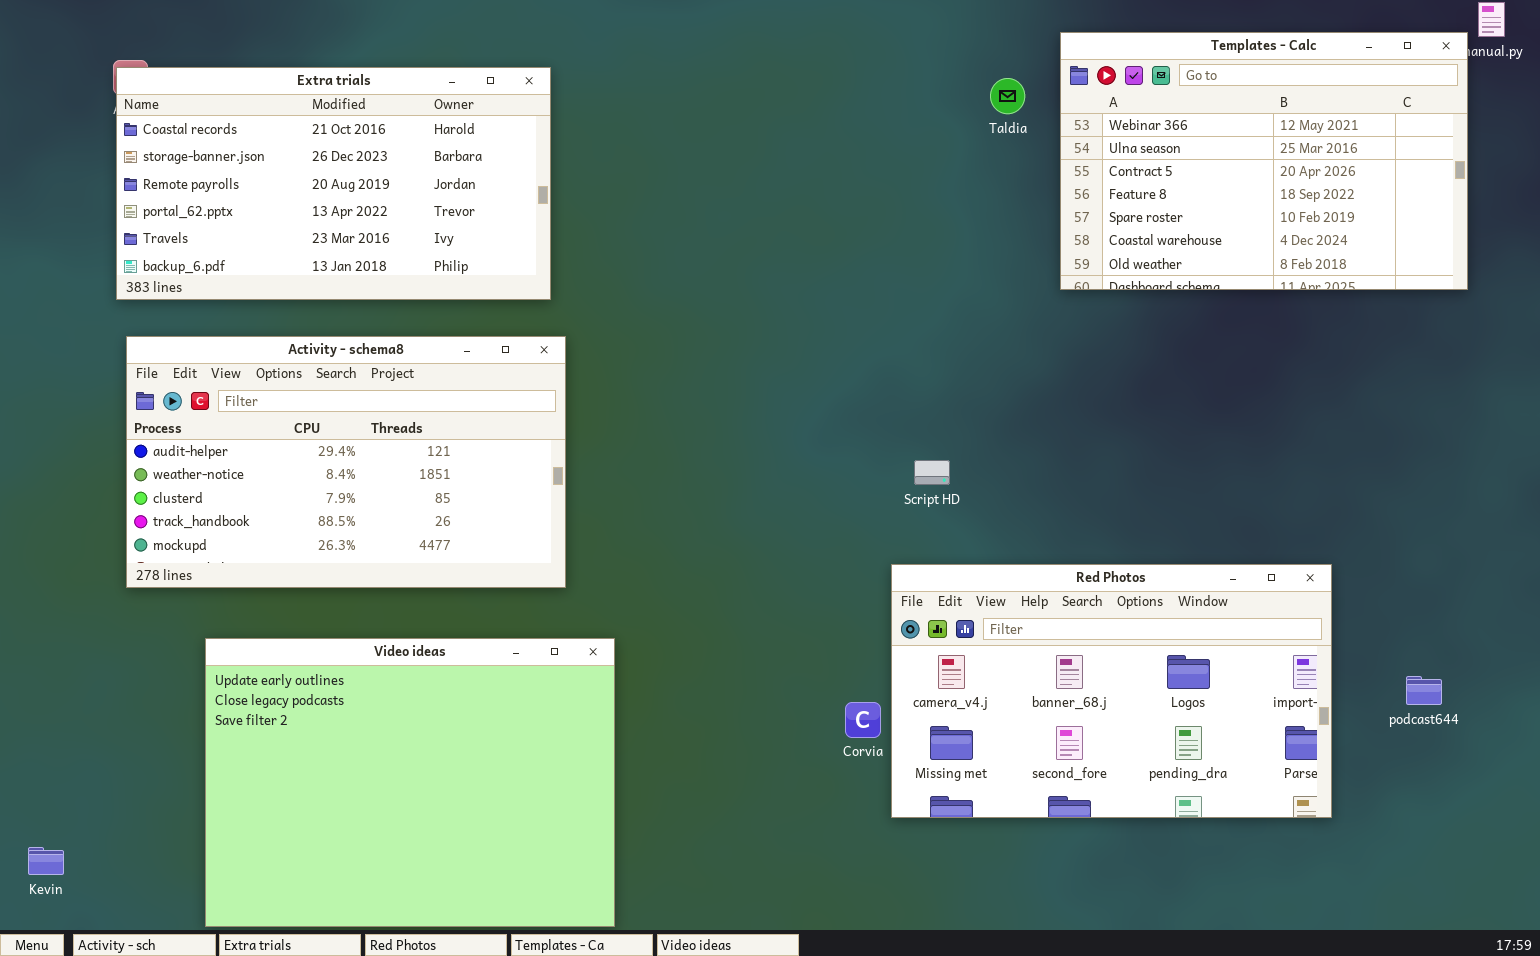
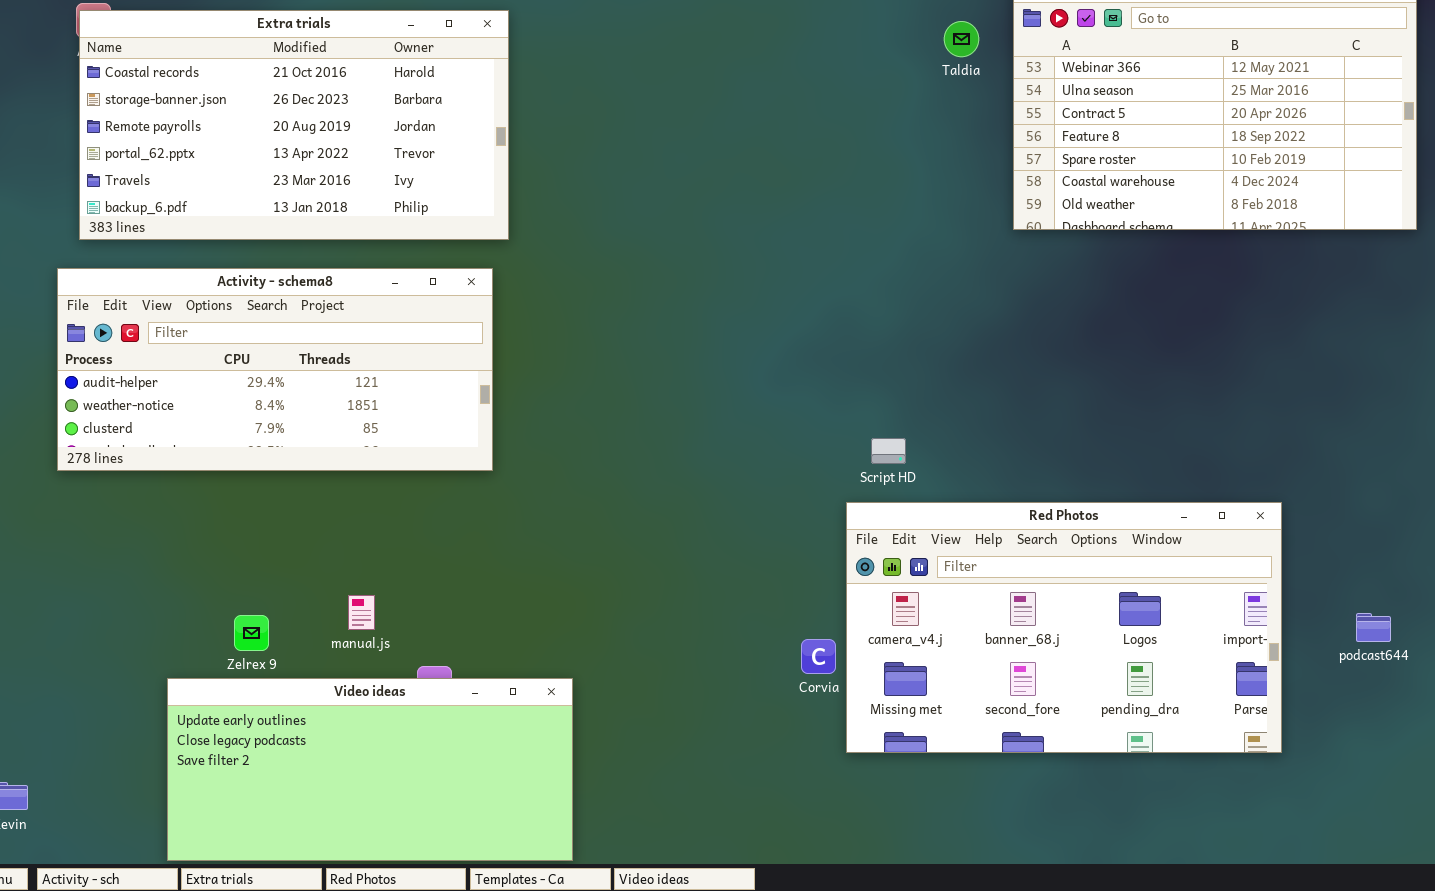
Activity - schema8: [126,336,566,588] -> [57,268,493,471], moved, resized
Script HD: [914,460,950,485] -> [871,438,906,464], moved
Video ideas: [205,638,615,927] -> [167,678,573,861], resized

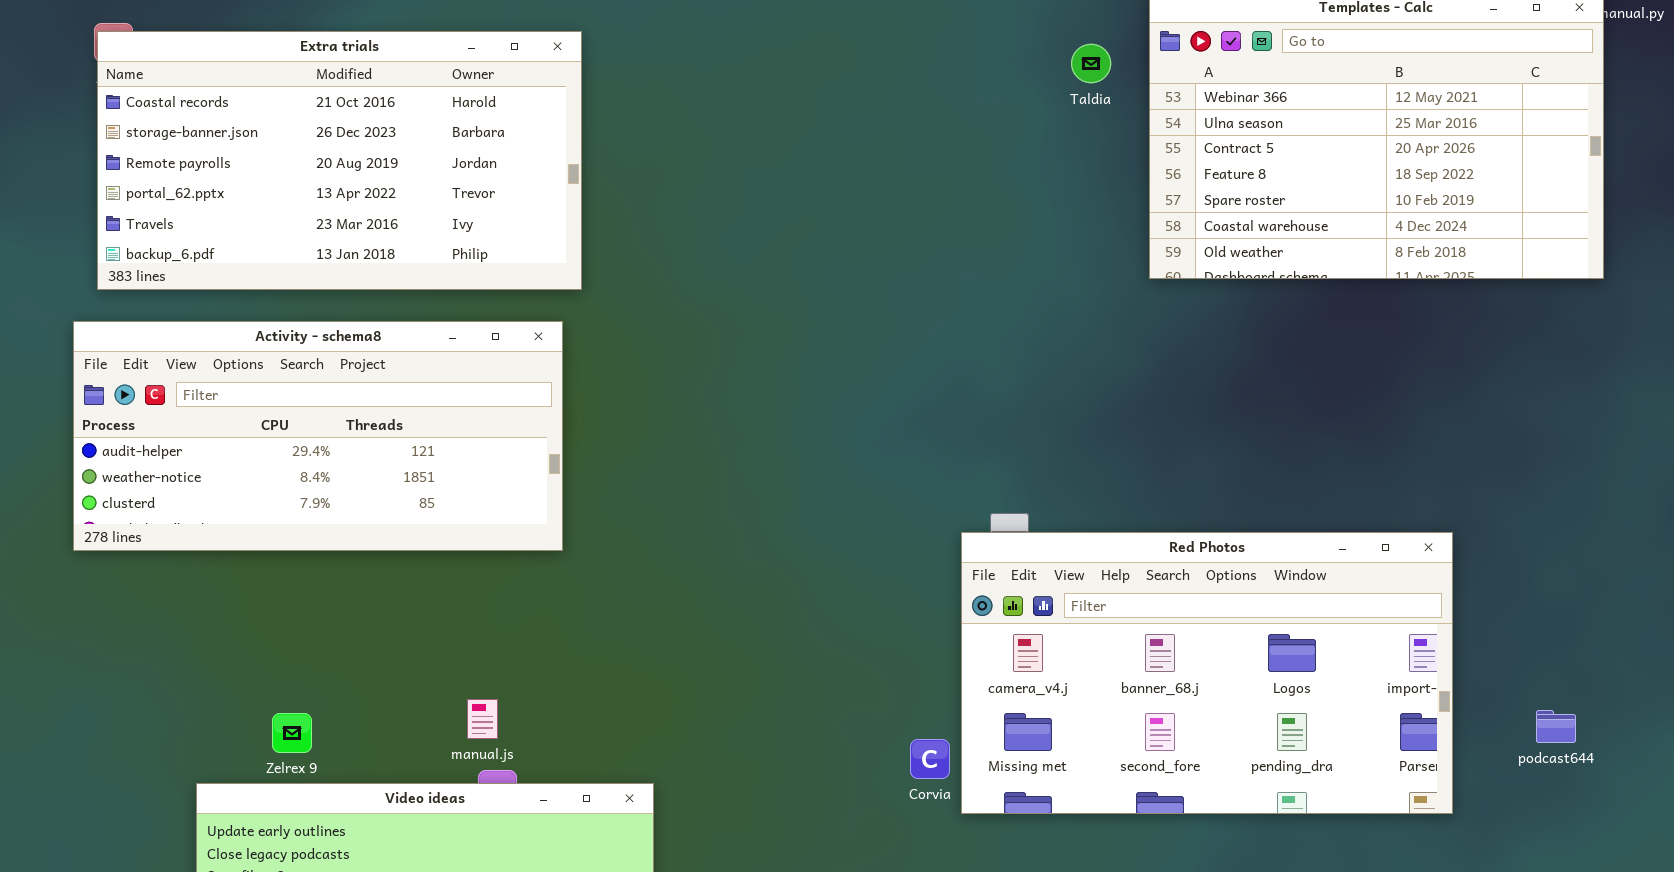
Red Photos: [846,502,1282,753] -> [961,532,1453,814], moved
manual.js: [348,595,375,630] -> [467,699,498,739], moved

